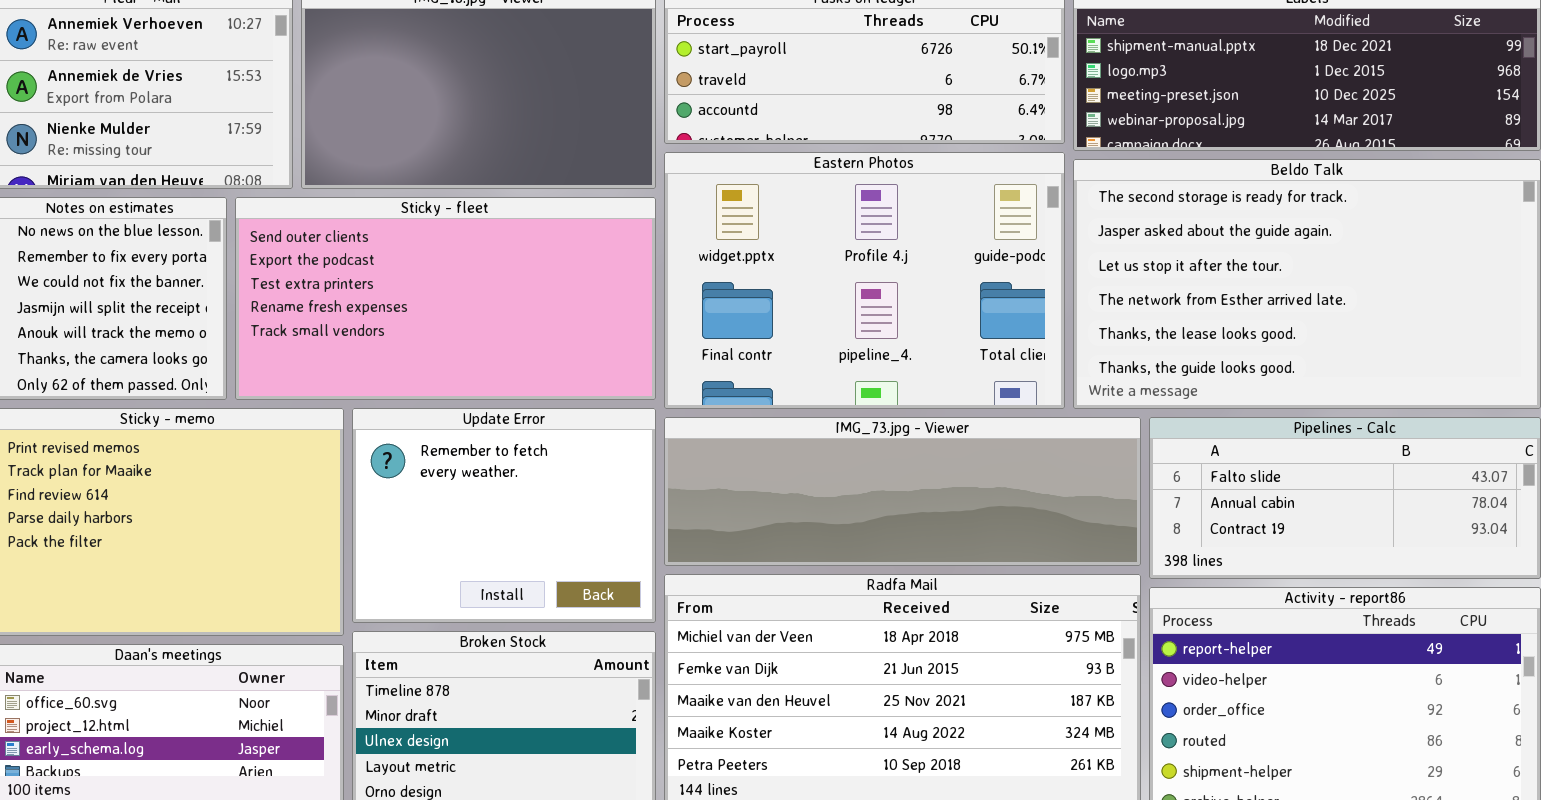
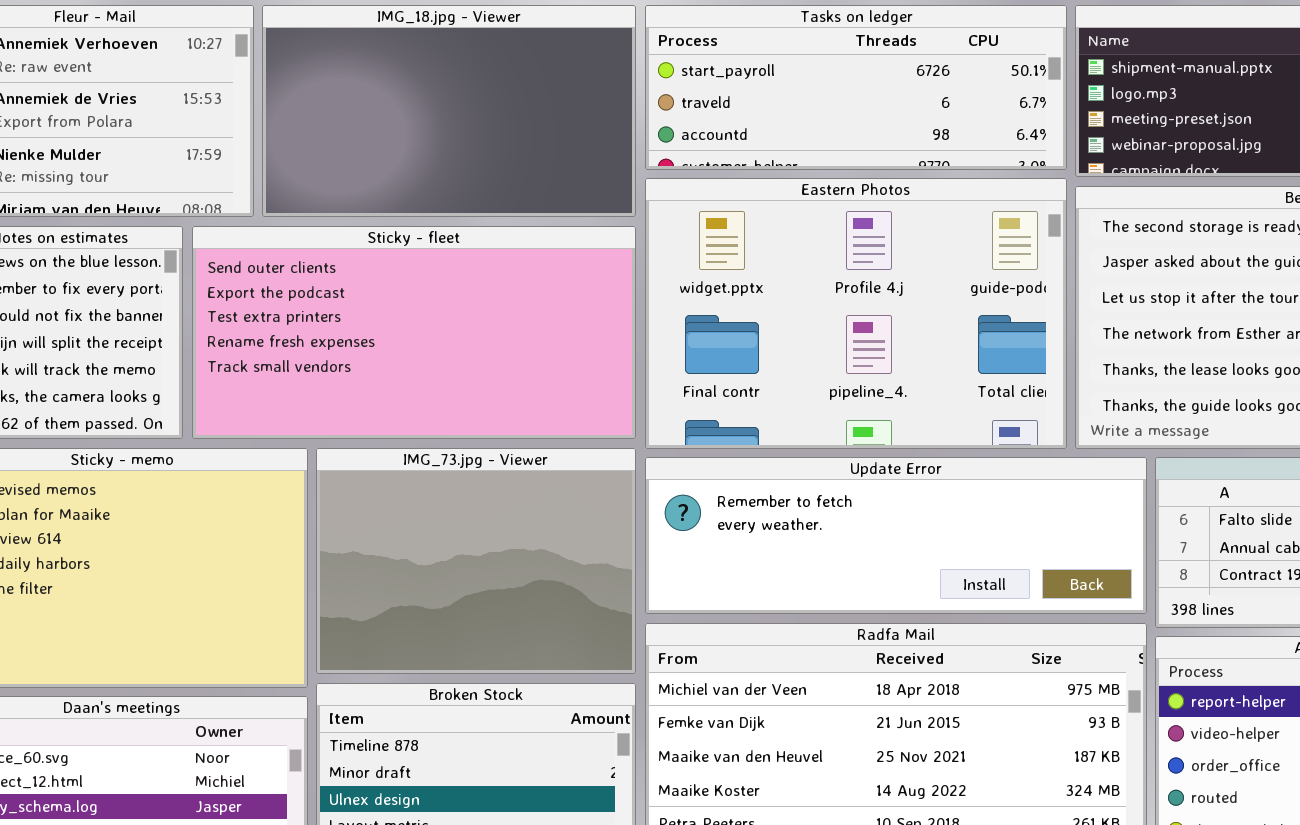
Update Error: [352,408,656,623] -> [645,457,1147,614], moved, resized
IMG_73.jpg - Viewer: [664,417,1141,566] -> [316,448,636,674], moved, resized

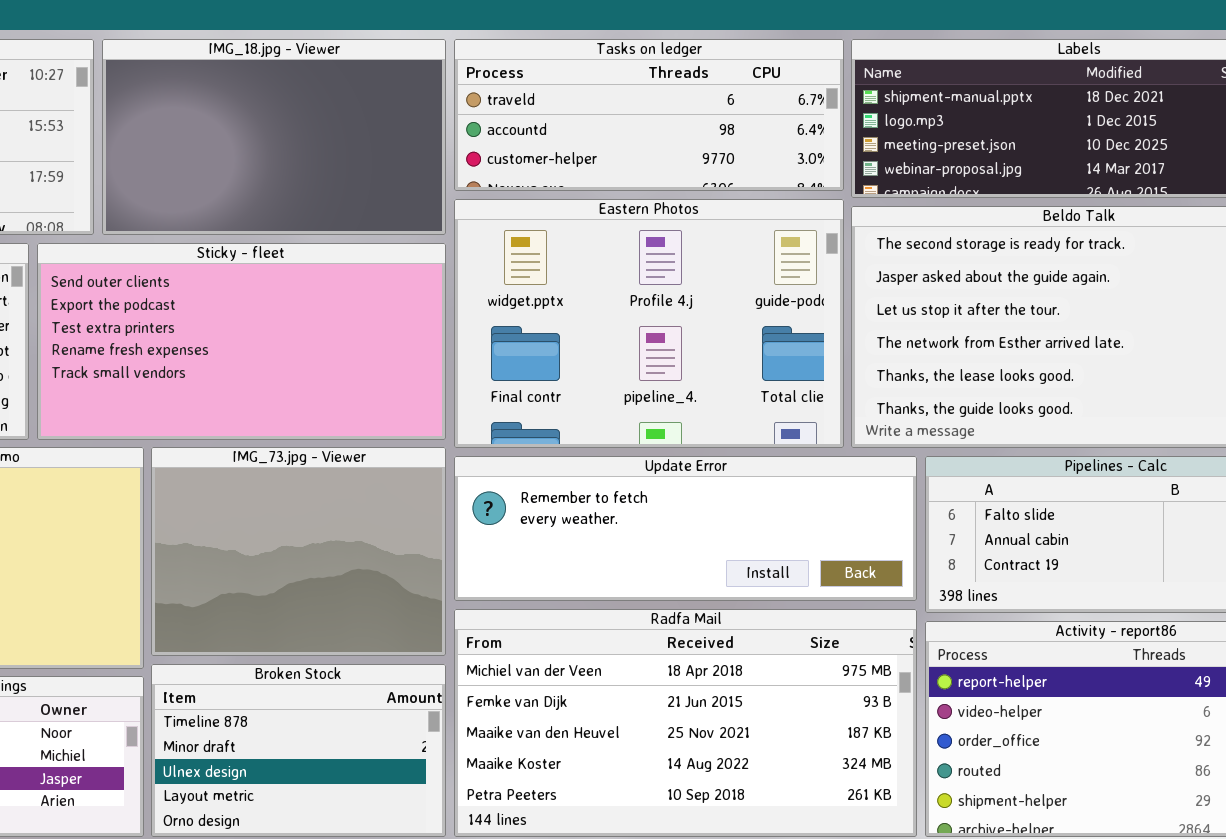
Tasks on ledger: [645,5,1067,170] -> [454,39,844,191], scrolled down 1 row

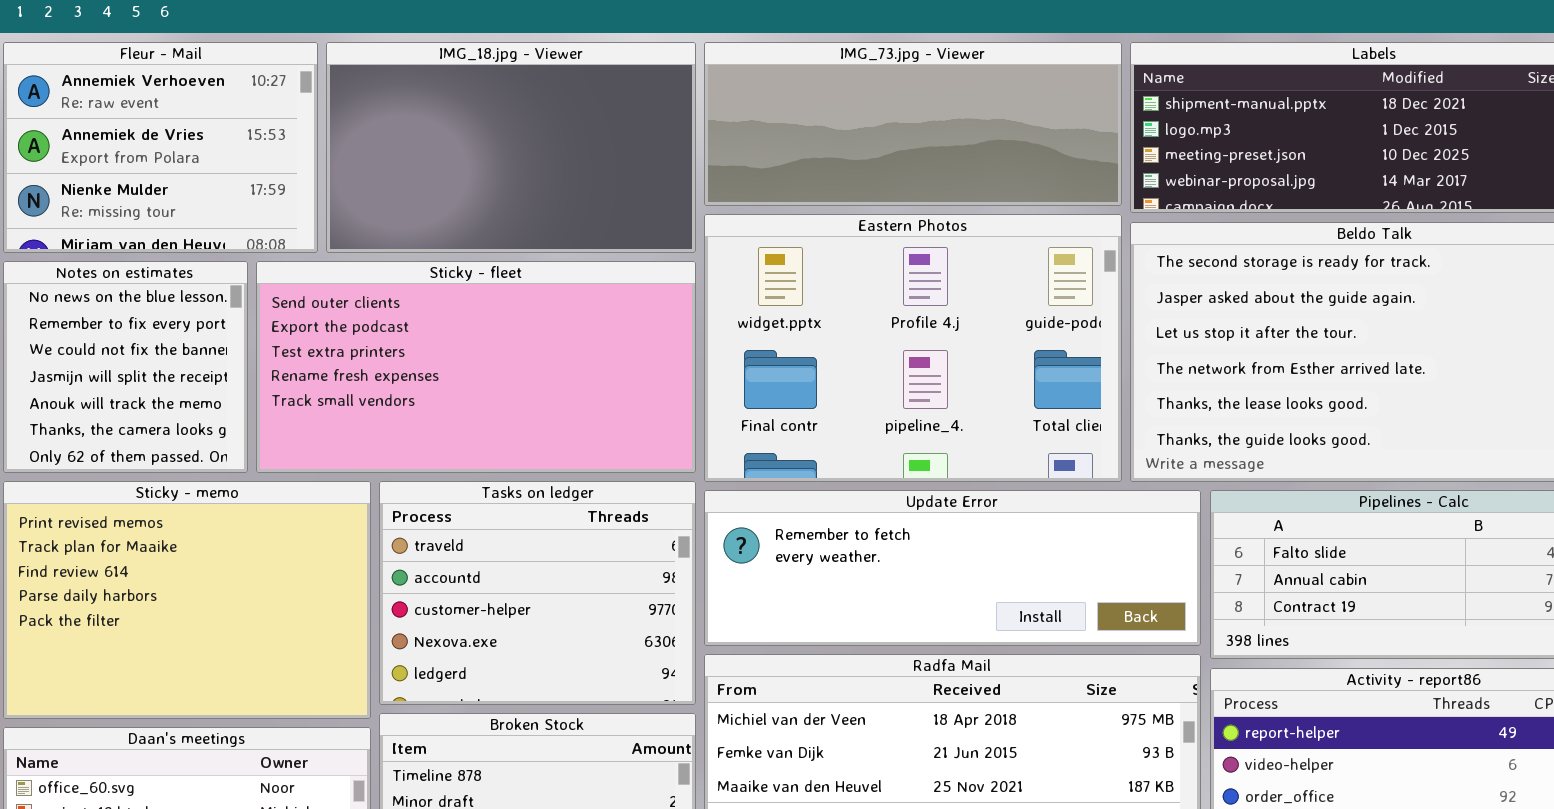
Tasks on ledger: [454,39,844,191] -> [379,481,696,705], moved, resized
IMG_73.jpg - Viewer: [151,447,446,656] -> [704,42,1122,206], moved, resized

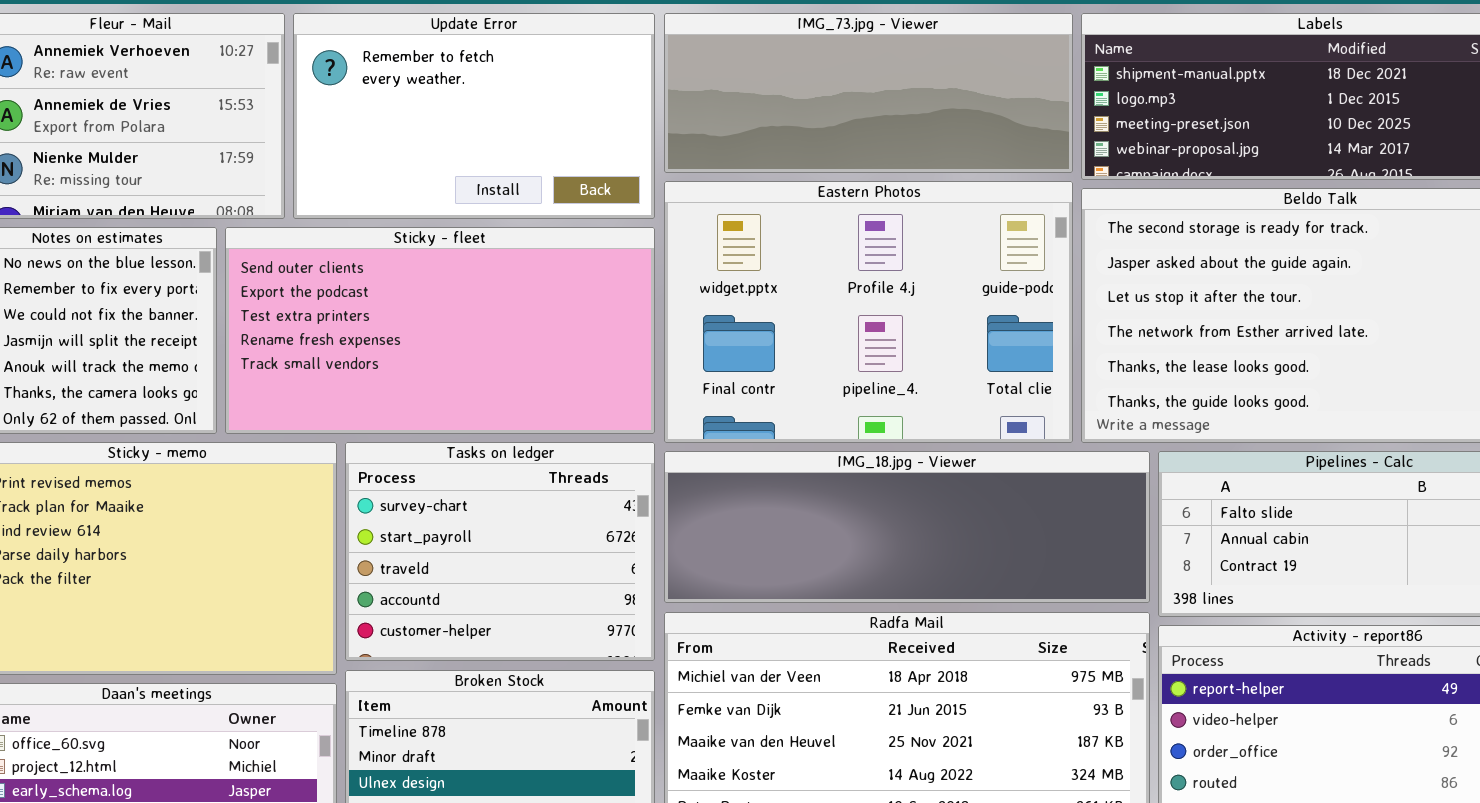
IMG_18.jpg - Viewer: [326,42,696,253] -> [664,451,1150,603], moved, resized
Tasks on ledger: [379,481,696,705] -> [345,442,655,661], scrolled up 2 rows
Update Error: [704,490,1201,646] -> [293,13,655,219], moved, resized

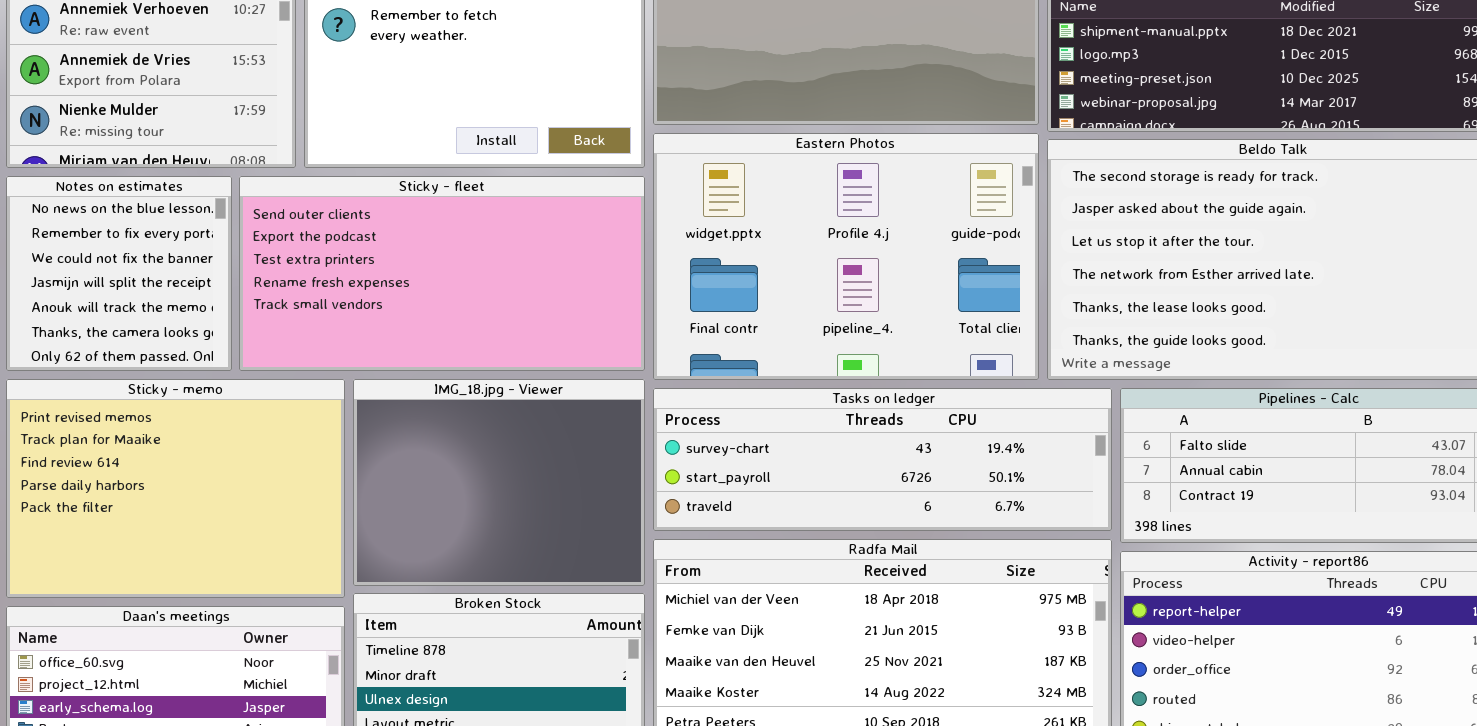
Tasks on ledger: [345,442,655,661] -> [653,388,1112,531], moved, resized
IMG_18.jpg - Viewer: [664,451,1150,603] -> [353,379,645,586], moved, resized

